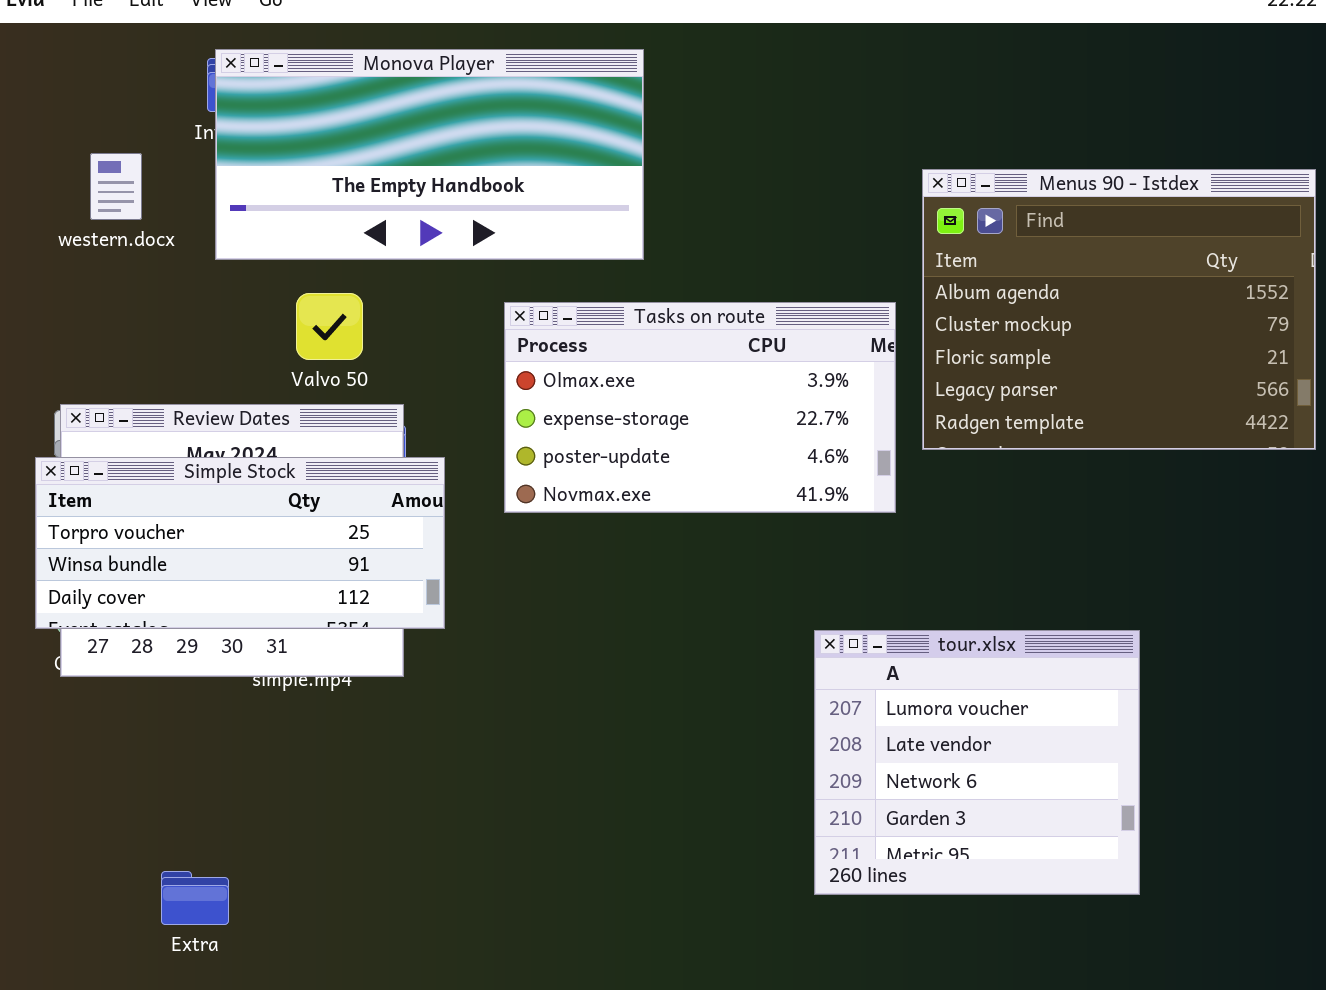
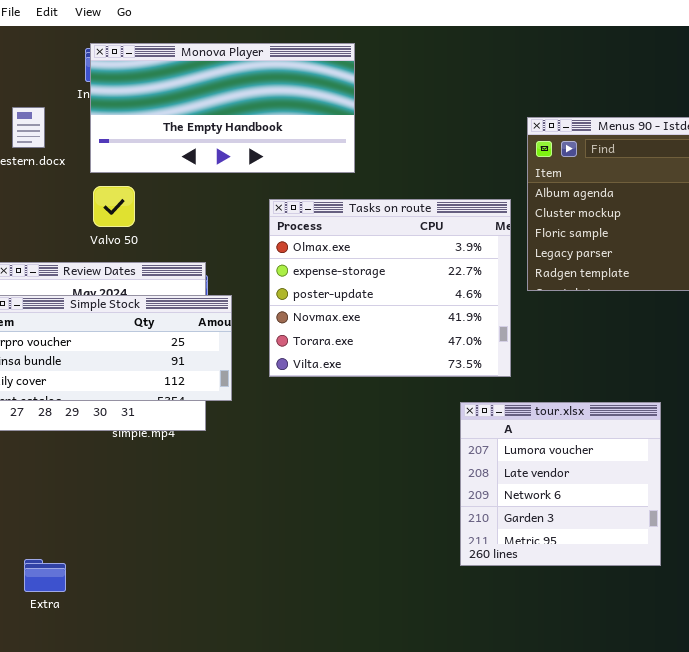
Valvo 50: [296,293,363,360] -> [93,186,135,227], moved
Tasks on route: [504,302,896,513] -> [269,199,511,377], resized
Extra: [161,871,229,925] -> [24,559,66,592], moved

